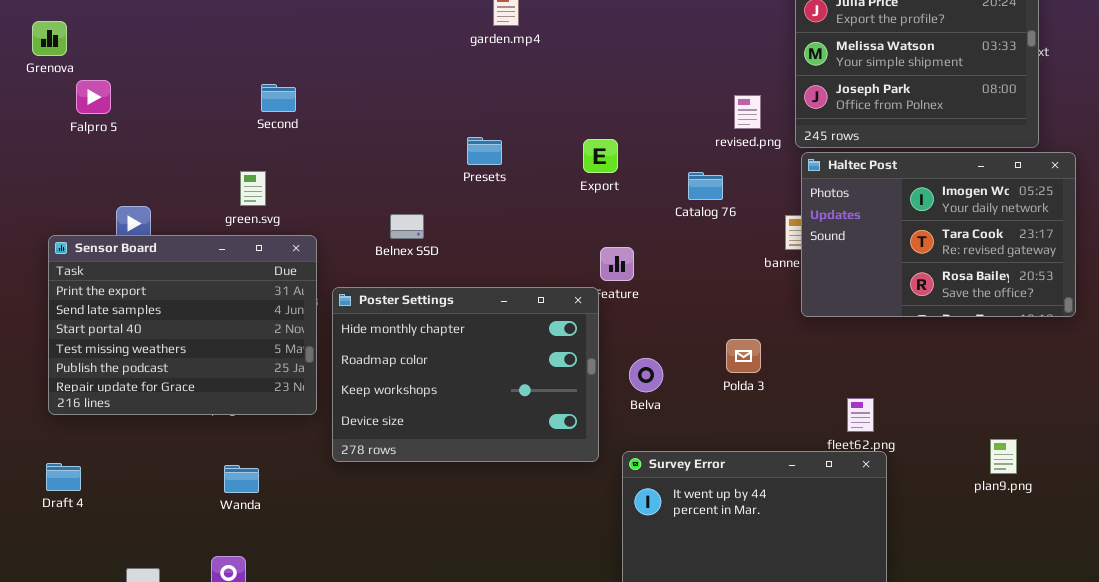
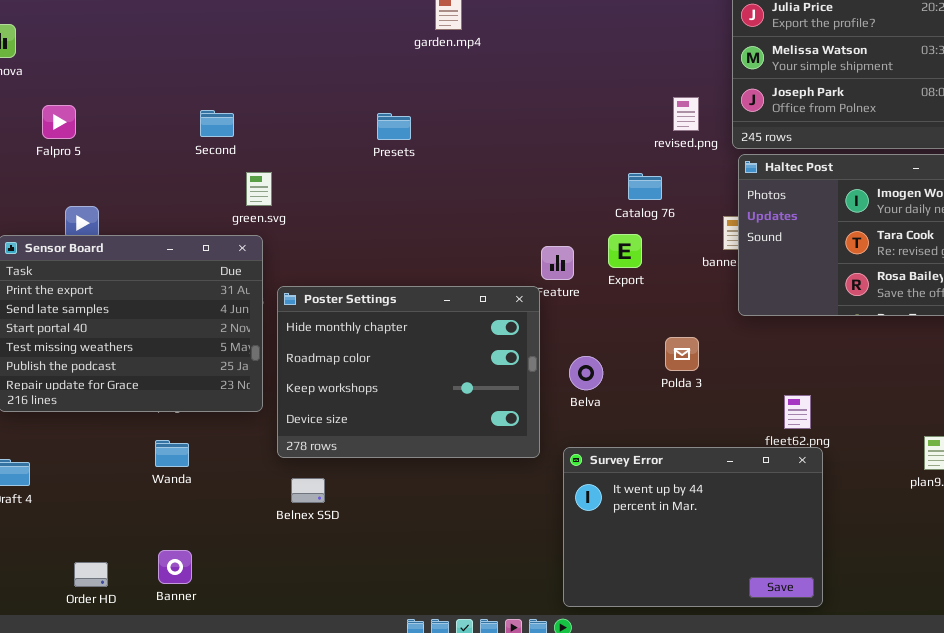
Falpro 5: [76,80,111,114] -> [42,105,76,139], moved
Second: [261,84,296,112] -> [200,110,234,137], moved
Presets: [467,137,502,165] -> [377,113,411,140], moved
Export: [583,139,618,173] -> [608,234,642,268], moved
green.svg: [240,171,266,206] -> [246,172,272,206], moved
Belnex SSD: [390,214,424,239] -> [291,478,325,503], moved
Wanda: [224,465,259,493] -> [155,440,189,467], moved

